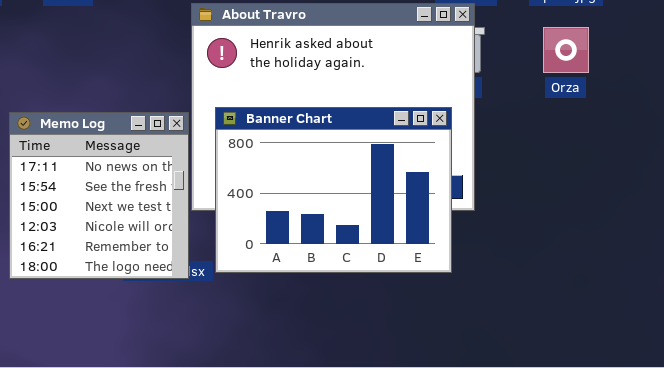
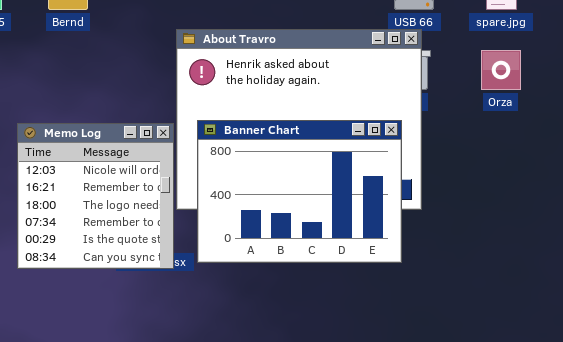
Memo Log: [9,112,189,279] -> [17,123,174,269], scrolled down 3 rows

